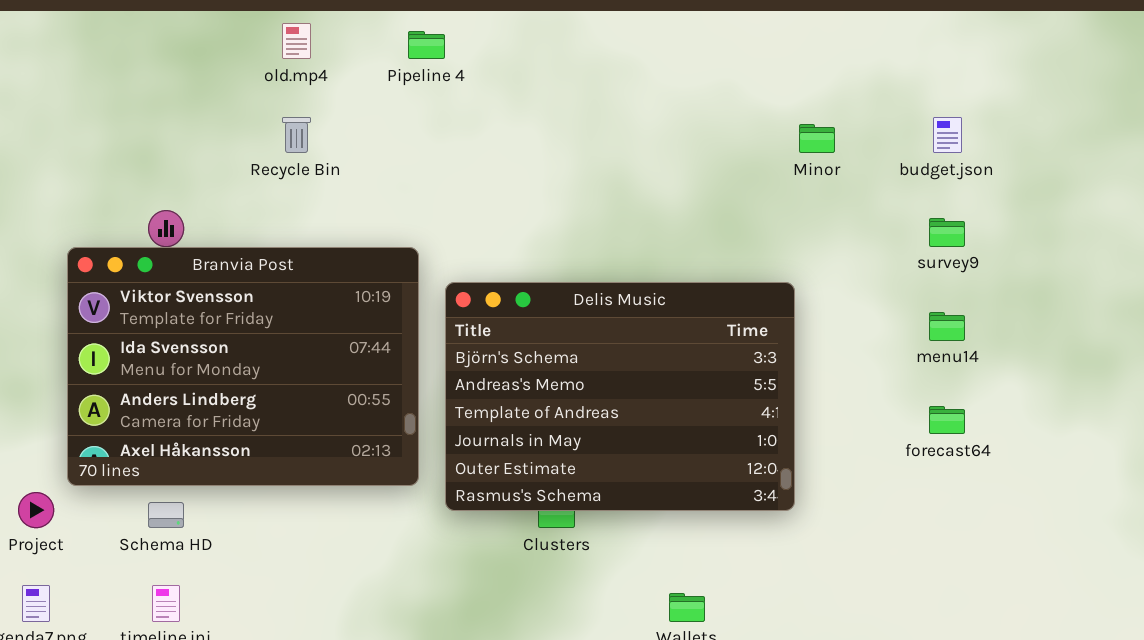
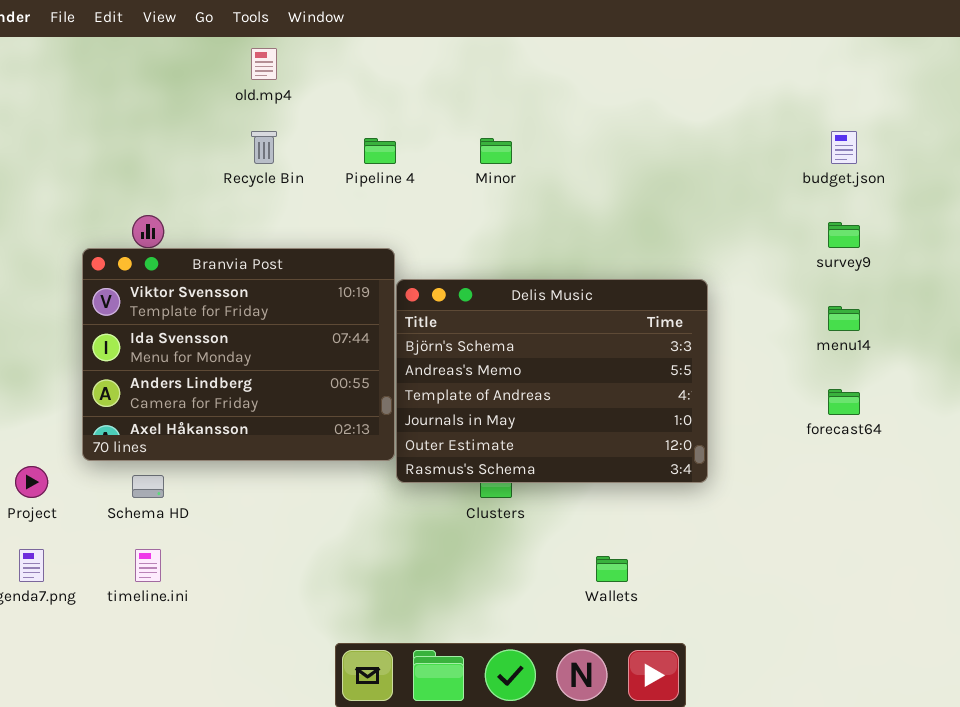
Pipeline 4: [408,31,445,59] -> [364,138,396,164], moved
Minor: [799,124,835,153] -> [480,138,512,164], moved
Branvia Post: [67,247,419,486] -> [82,248,395,461], moved

